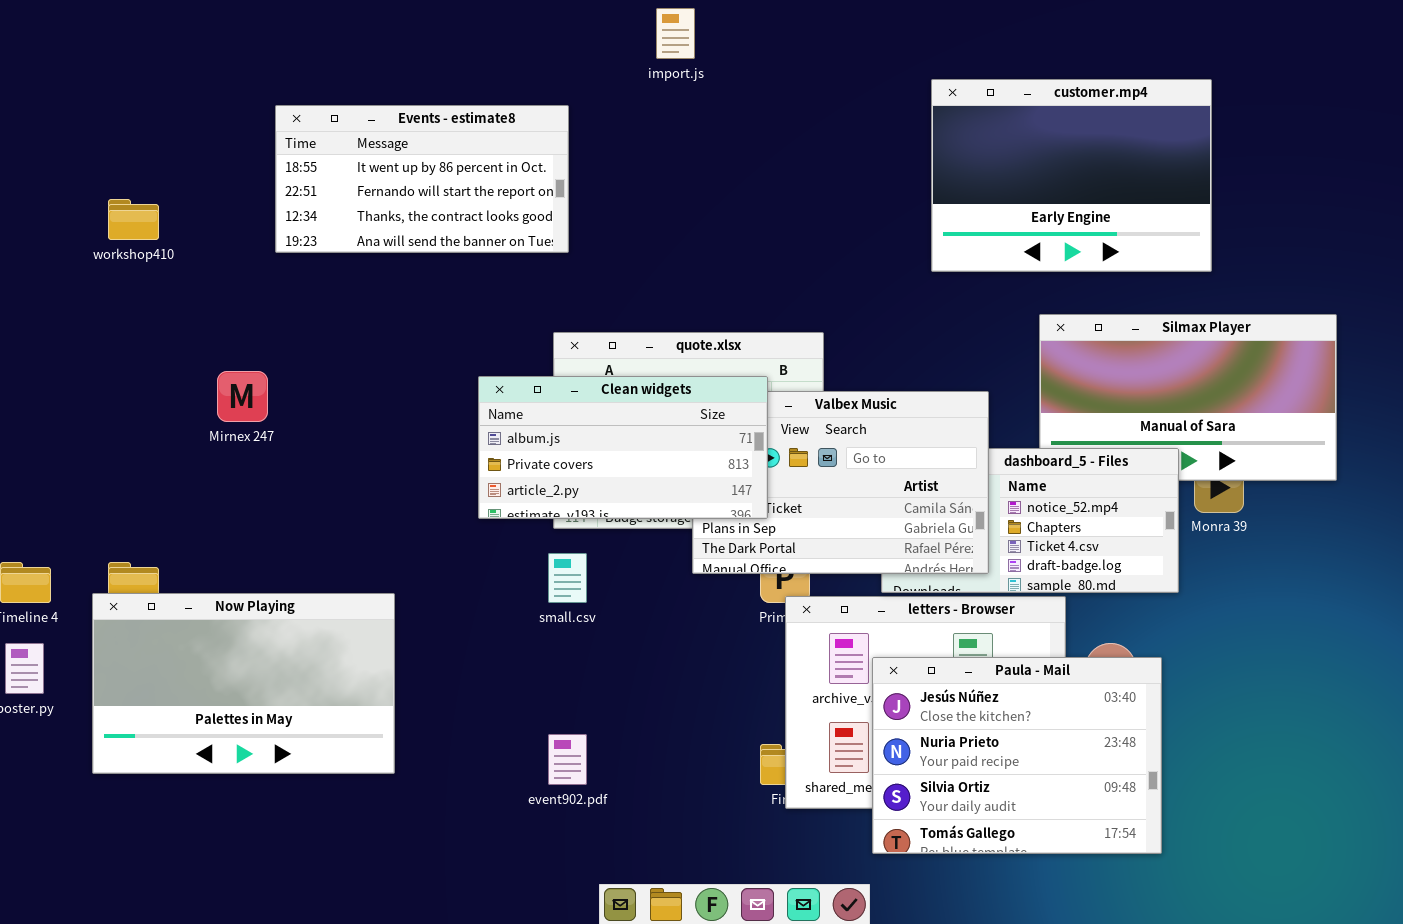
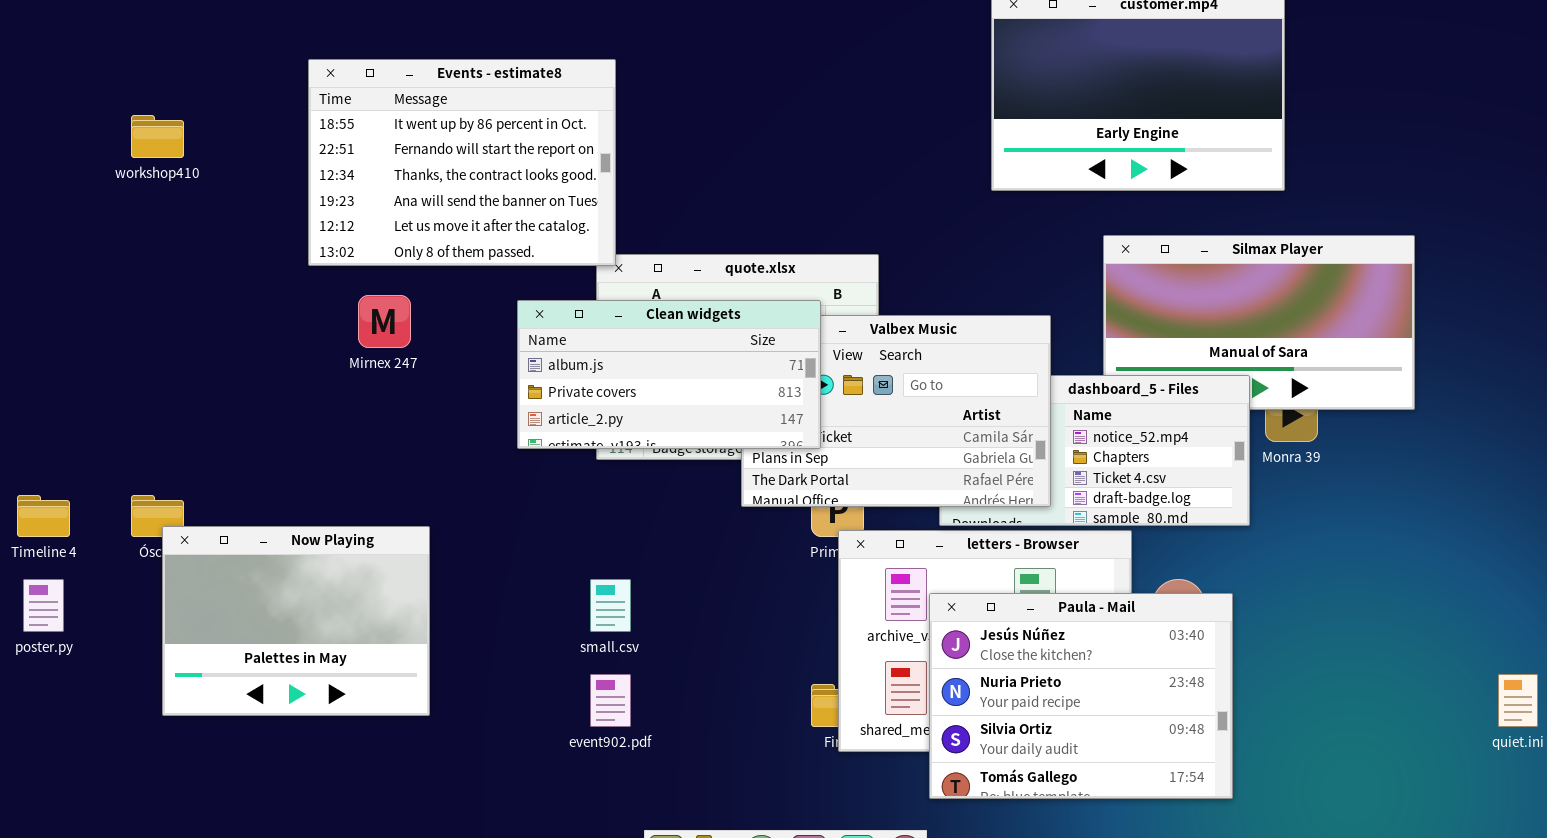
Events - estimate8: [275,105,569,253] -> [308,59,616,266], moved, resized
Mirnex 247: [217,371,268,422] -> [358,295,411,348], moved
small.csv: [548,553,587,603] -> [590,579,631,632], moved
Now Playing: [92,593,395,774] -> [162,526,430,716], resized

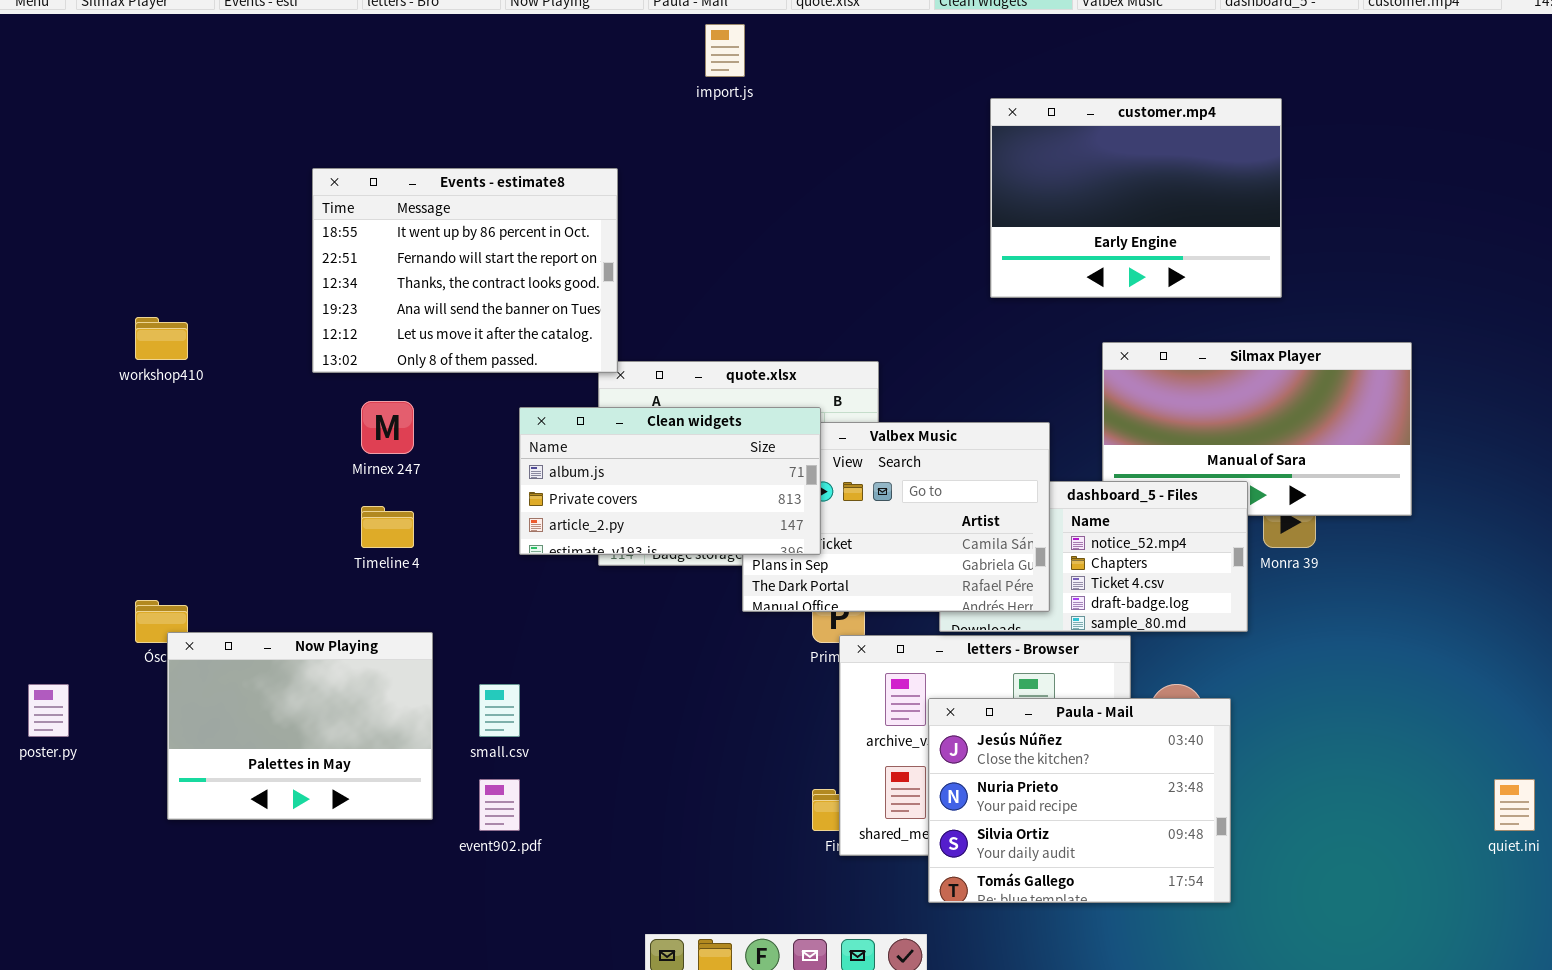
workshop410: [131,115,184,158] -> [135,317,188,360], moved
Timeline 4: [17,495,70,537] -> [361,506,414,548], moved
small.csv: [590,579,631,632] -> [479,684,520,737], moved
event902.pdf: [590,674,631,727] -> [479,779,520,831], moved

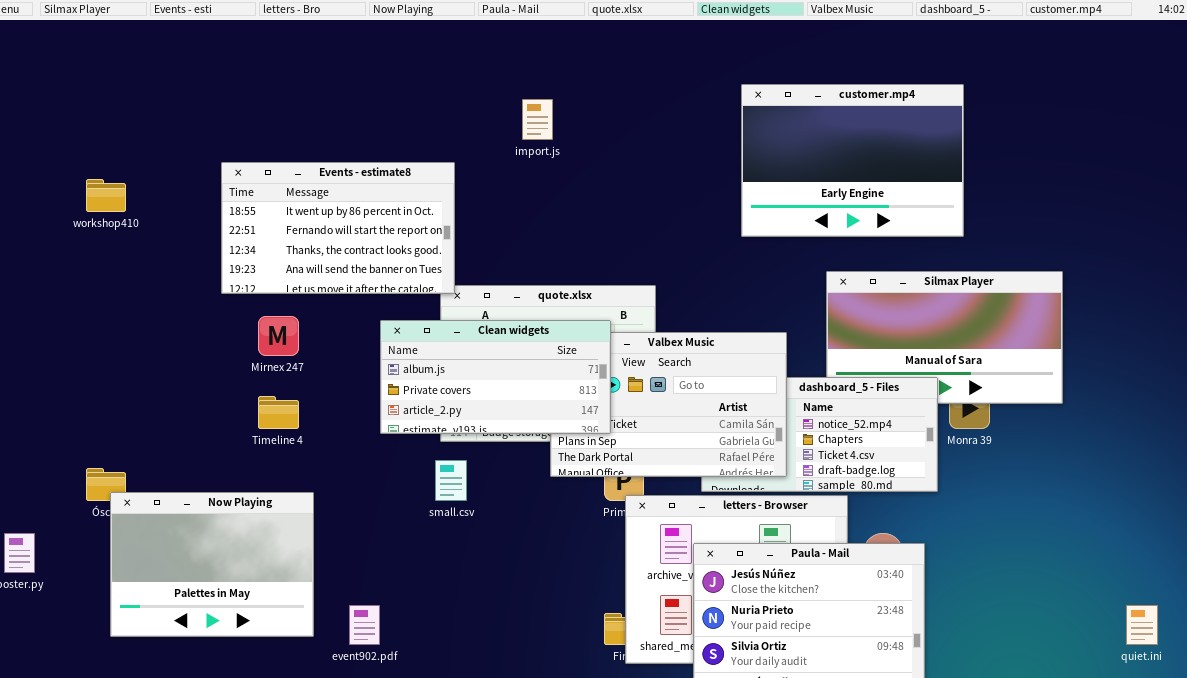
import.js: [705,24,745,77] -> [522,99,553,140], moved
Events - estimate8: [312,168,618,373] -> [221,162,455,294], resized
workshop410: [135,317,188,360] -> [86,179,126,212], moved
small.csv: [479,684,520,737] -> [435,460,467,501], moved

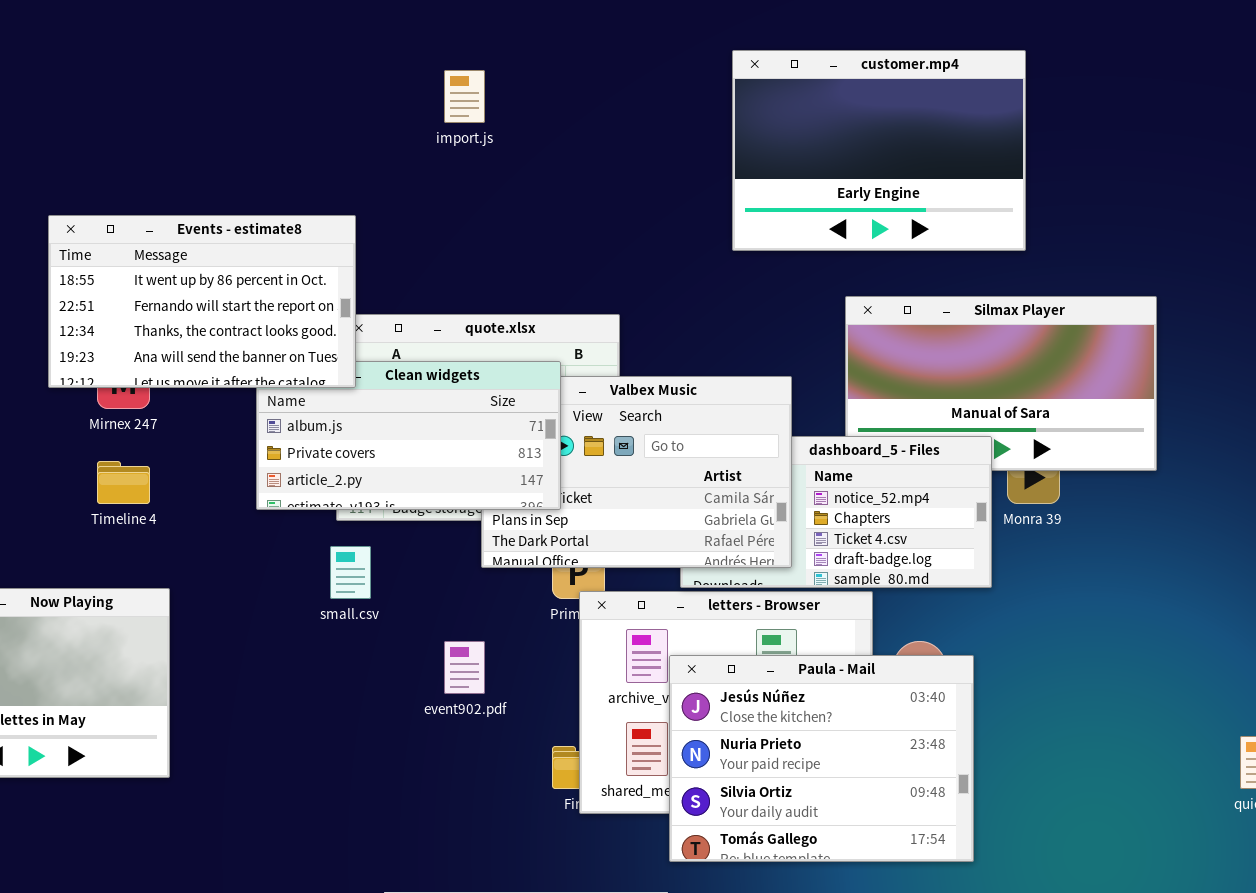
Events - estimate8: [221,162,455,294] -> [48,215,356,388], moved
event902.pdf: [349,605,380,645] -> [444,641,485,694], moved

